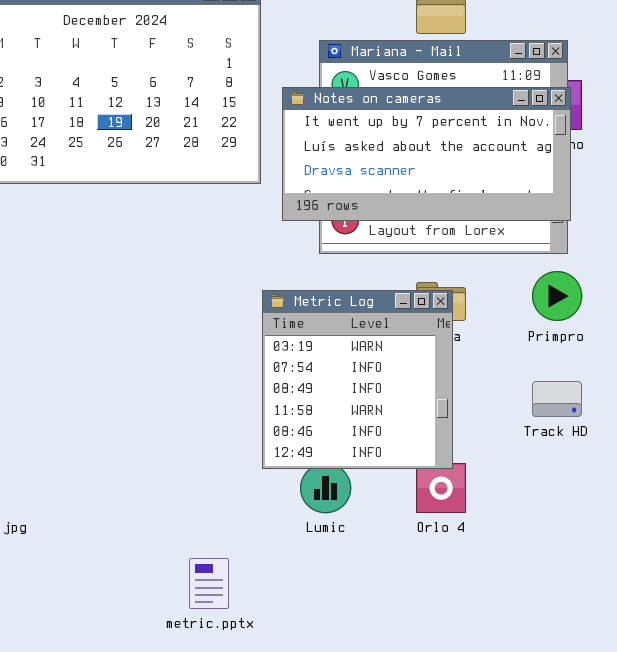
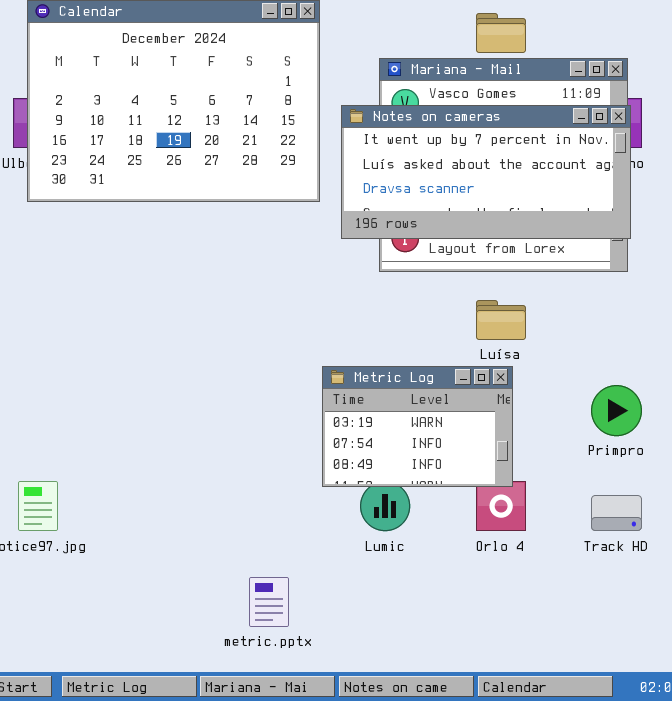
Primpro: [532,271,582,321] -> [591,385,642,436], moved
Metric Log: [262,290,453,469] -> [322,366,513,487], resized
Track HD: [532,381,582,417] -> [591,495,642,531], moved

